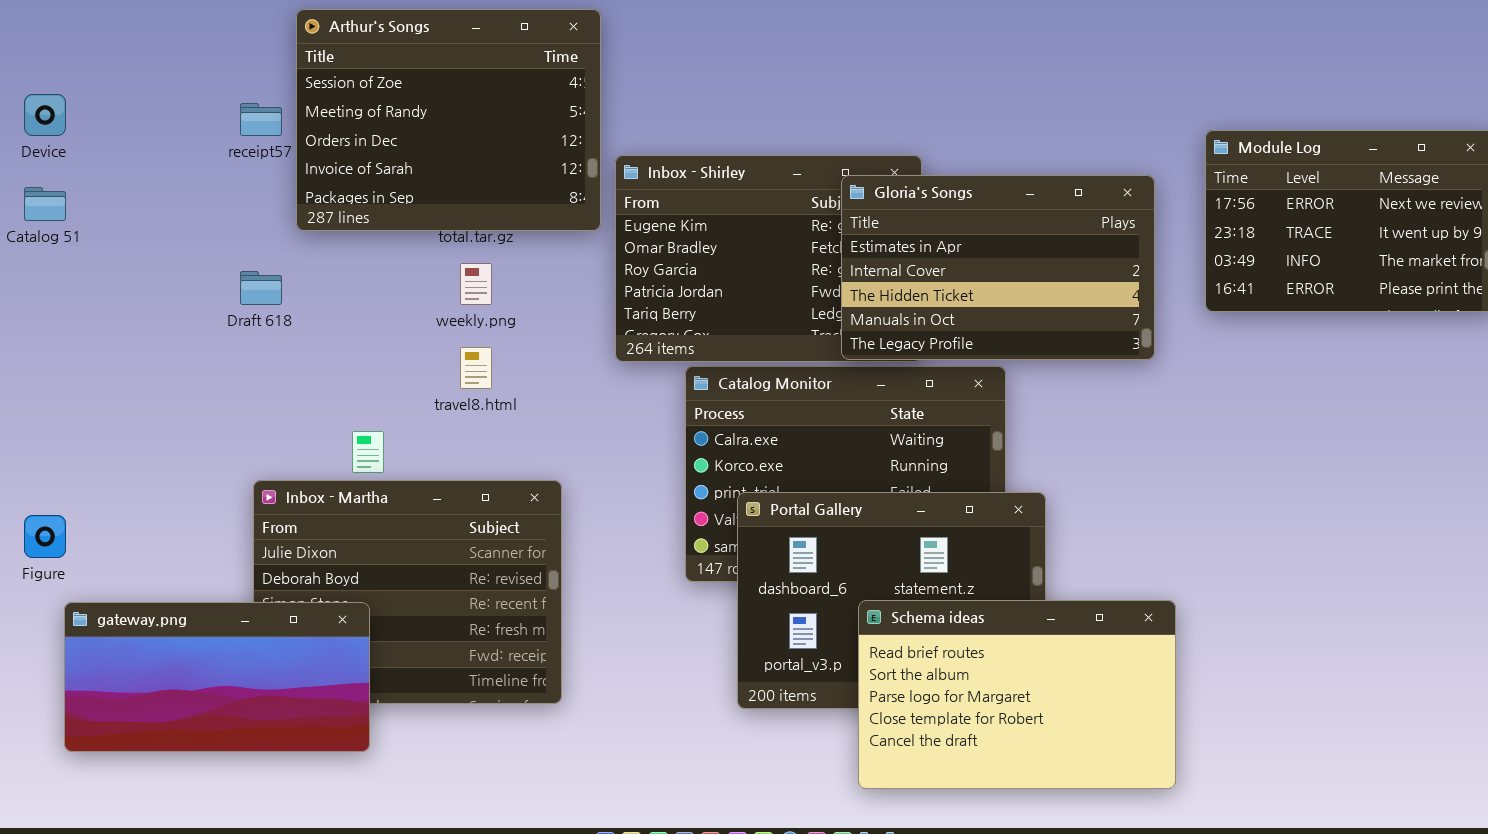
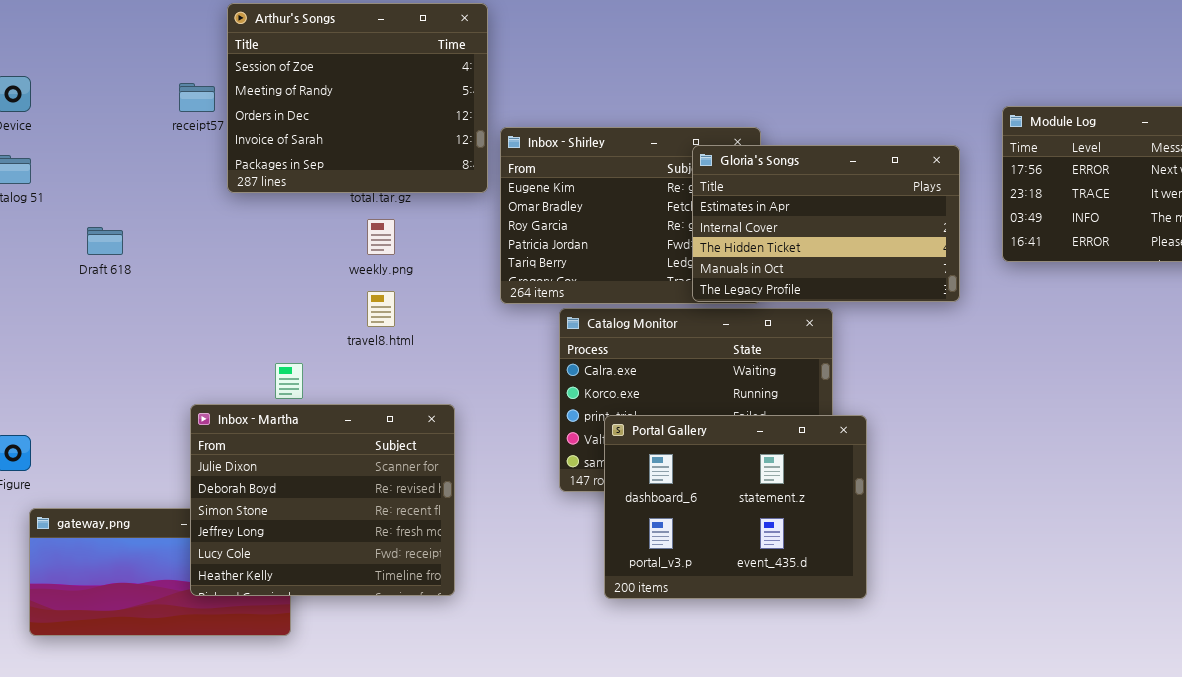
Draft 618: [240,271,282,305] -> [87,227,123,255], moved
Inbox - Martha: [253,480,562,704] -> [190,404,455,596], raised
Schema ideas: [858,600,1176,789] -> none, closed

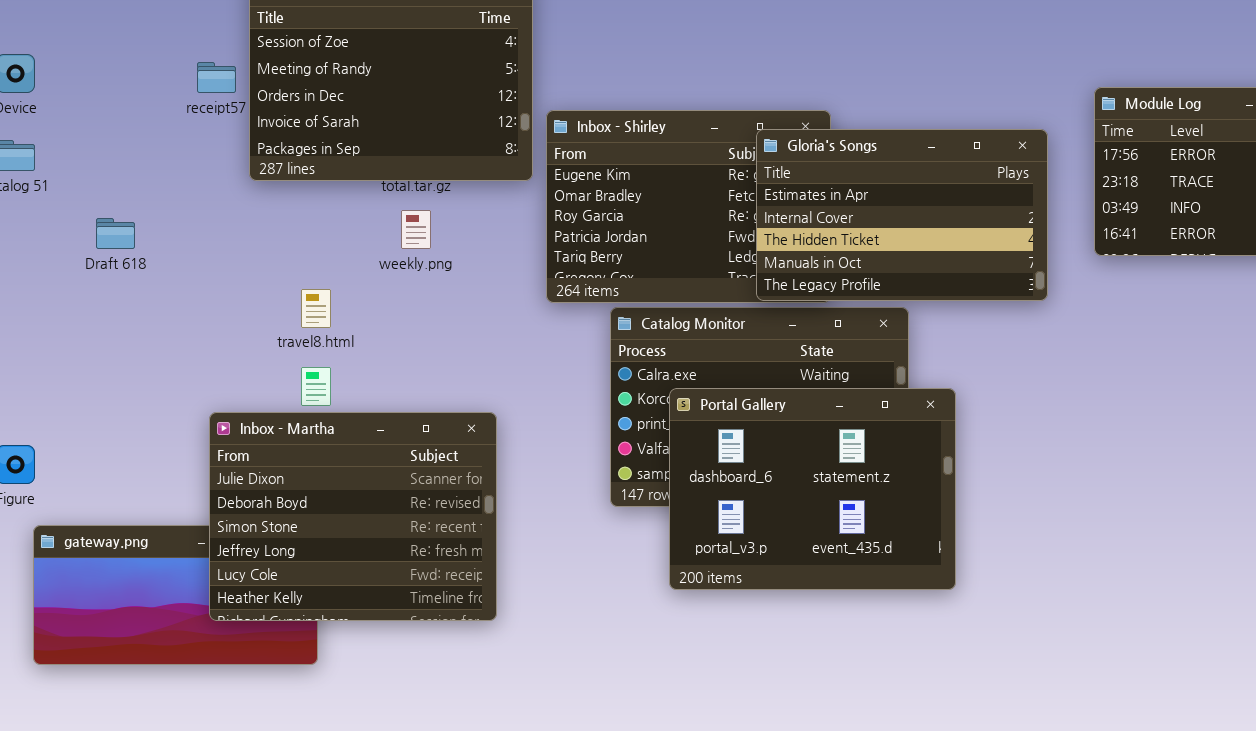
travel8.html: [367,291,395,327] -> [301,289,331,328], moved
Portal Gallery: [604,415,867,599] -> [669,388,956,590], moved

